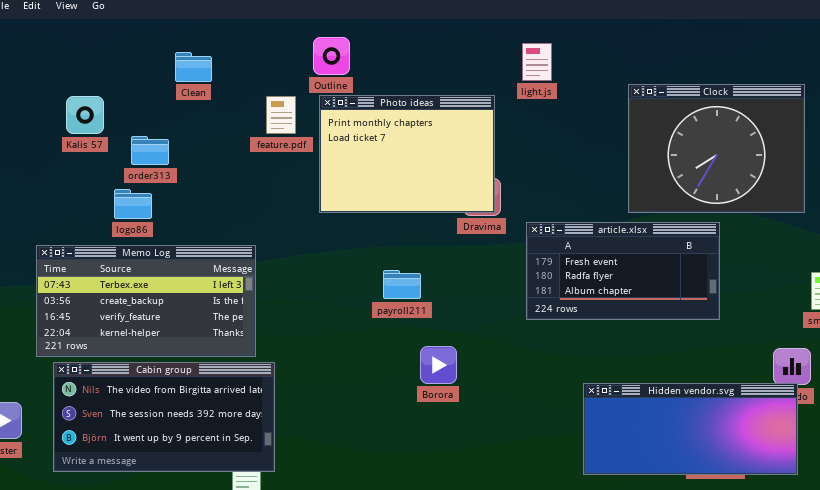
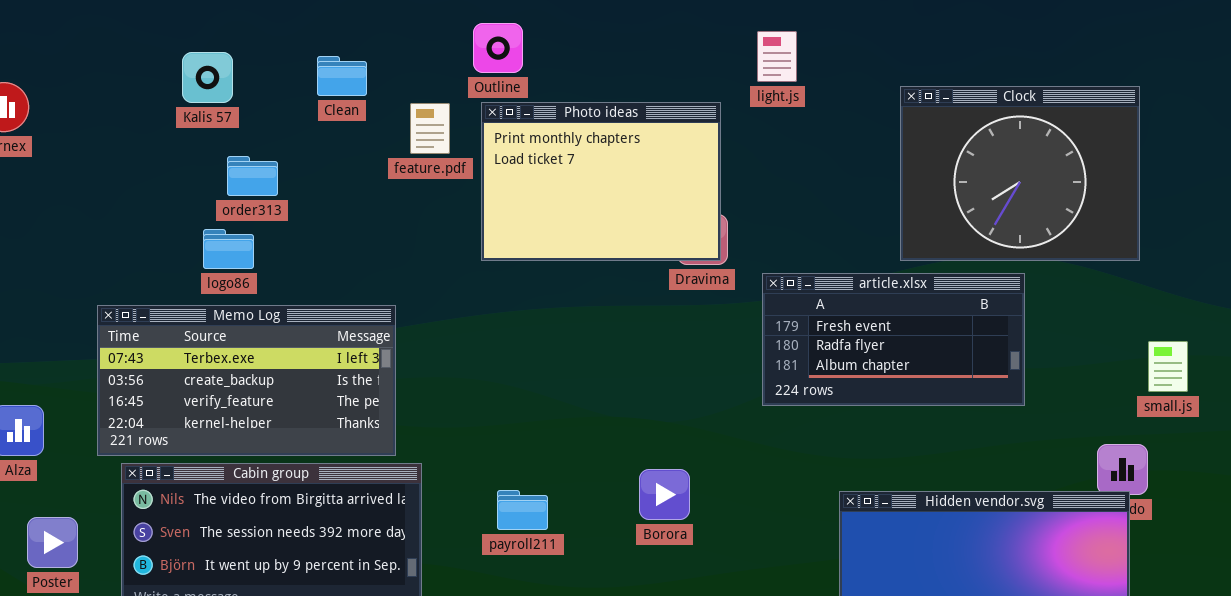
Clean: [175,52,212,82] -> [317,56,367,96], moved
Kalis 57: [66,96,104,134] -> [182,52,233,103], moved
payroll211: [383,270,421,299] -> [497,490,548,530], moved
Borora: [420,346,457,384] -> [639,469,690,520], moved

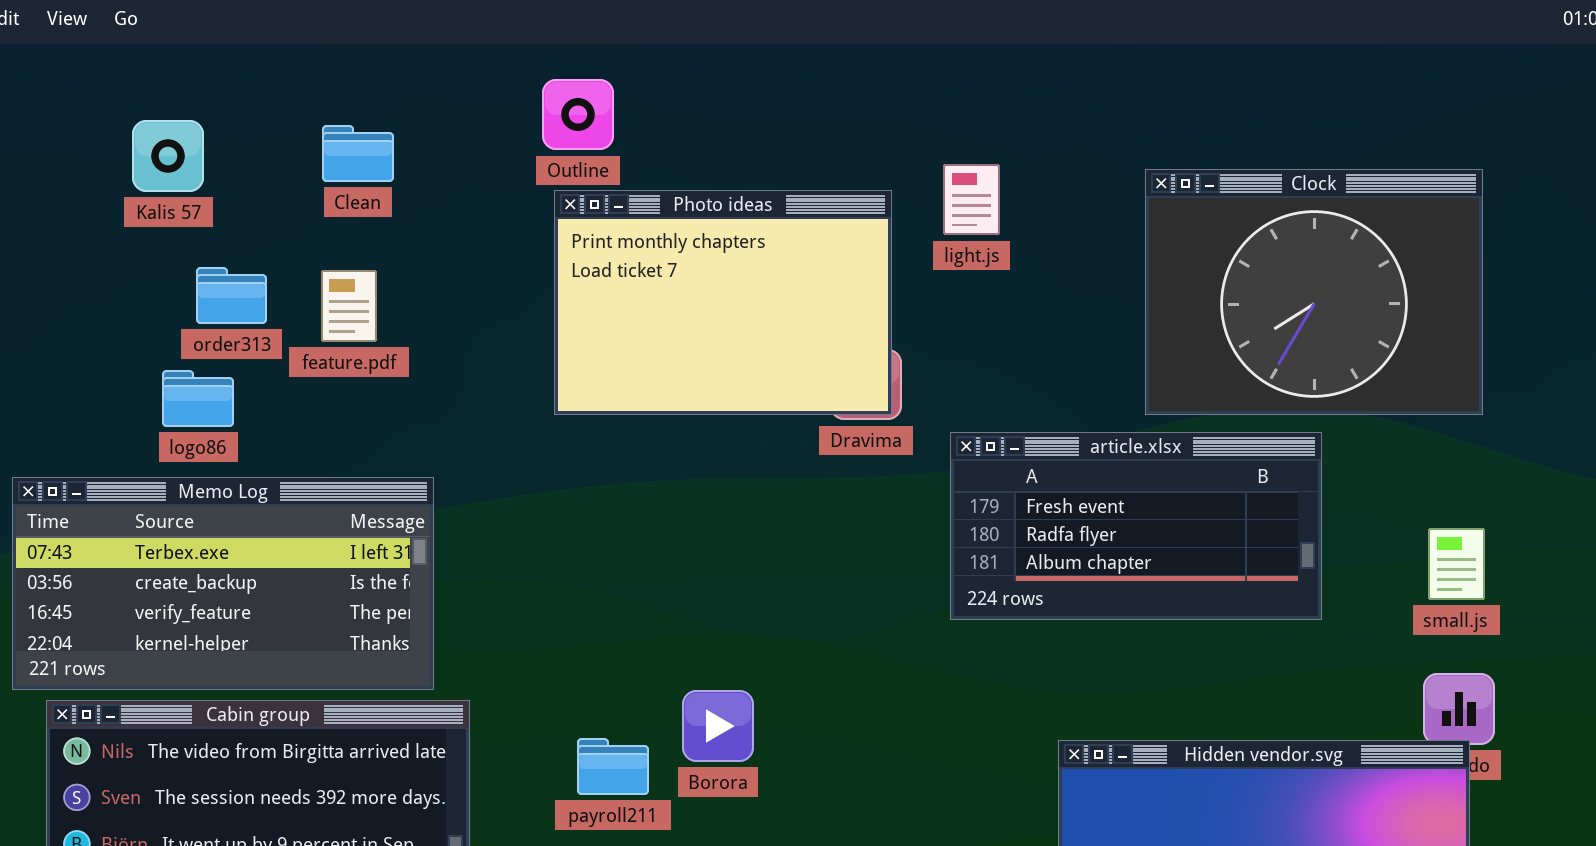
light.js: [757,31,797,82] -> [943,164,1000,235], moved
feature.pdf: [410,103,450,154] -> [321,270,377,342], moved
small.js: [1148,341,1188,392] -> [1428,528,1485,600], moved
Borora: [639,469,690,520] -> [682,690,754,762], moved

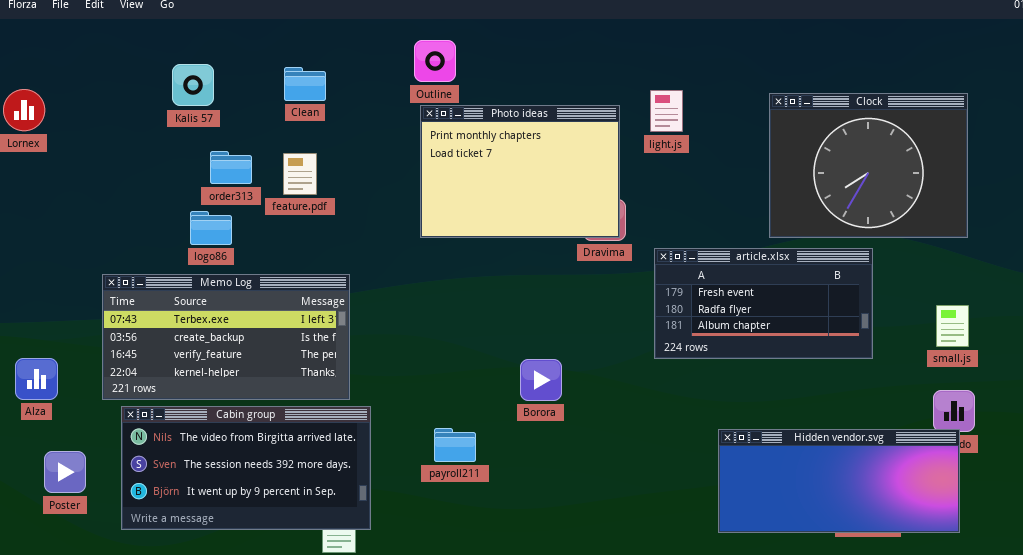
Borora: [682,690,754,762] -> [520,359,562,401], moved

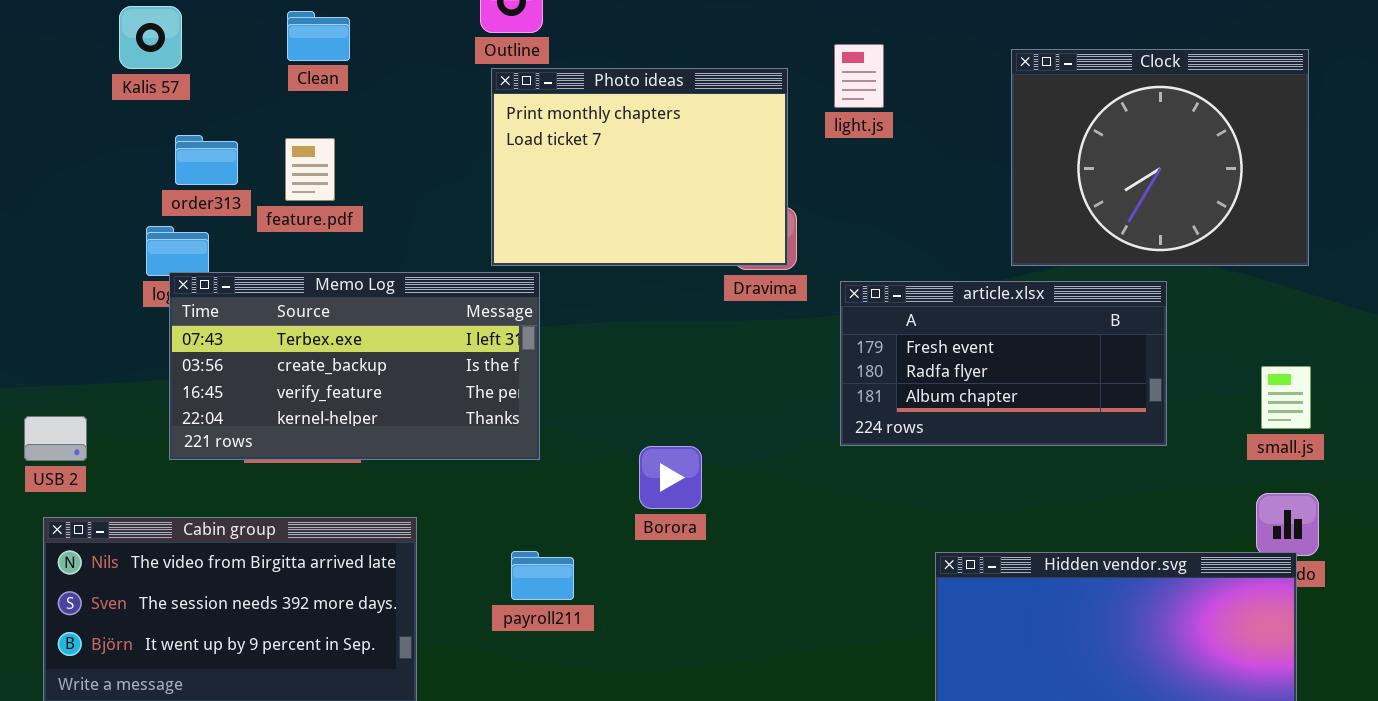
Memo Log: [102,274,350,400] -> [169,272,540,460], moved

